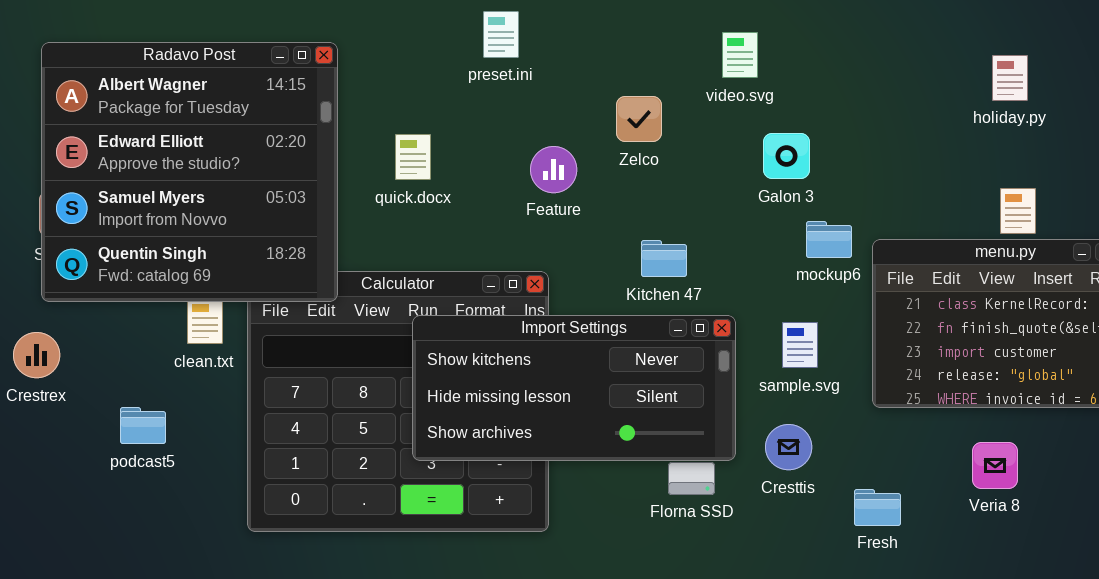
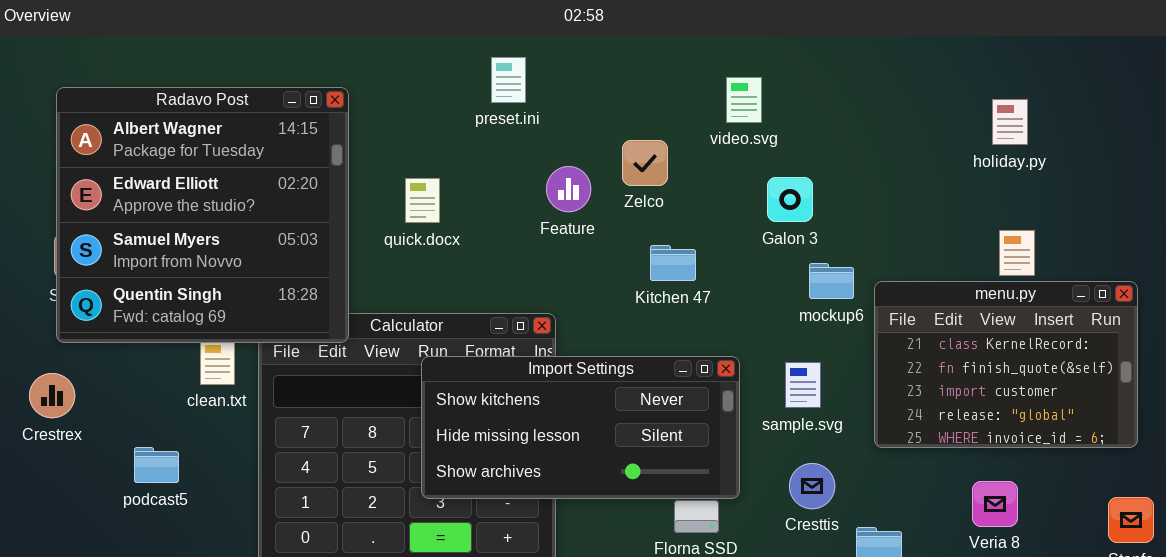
Feature: [530,146,577,193] -> [546,166,591,212], moved
Kitchen 47: [641,240,687,277] -> [650,245,696,281], moved
Cresttis: [765,424,812,470] -> [789,463,835,509], moved

